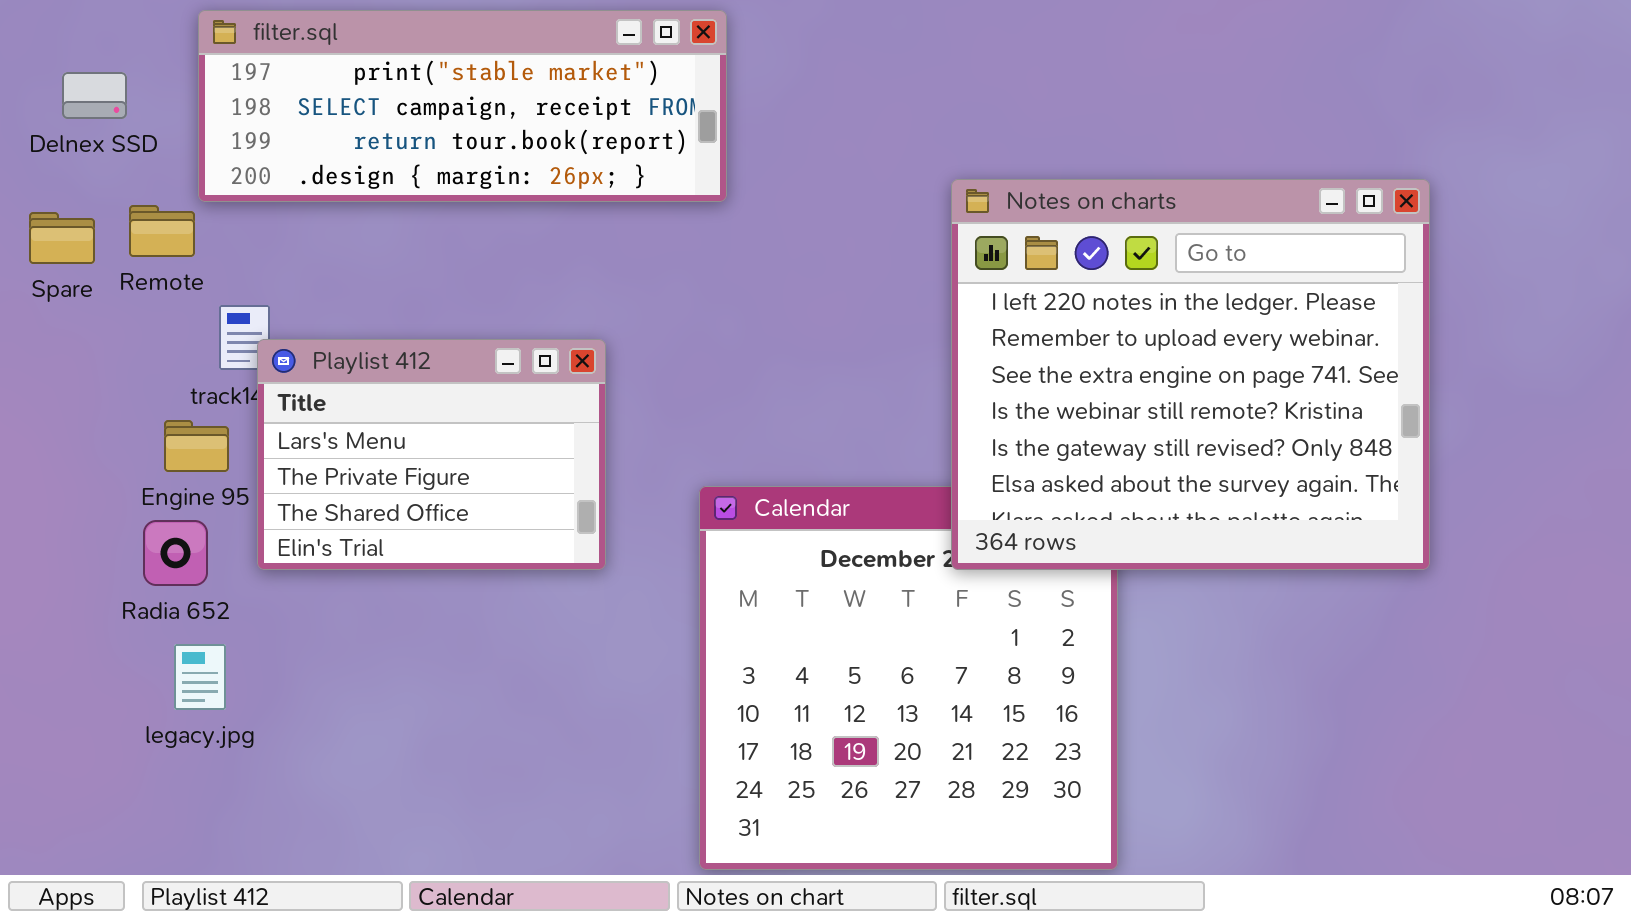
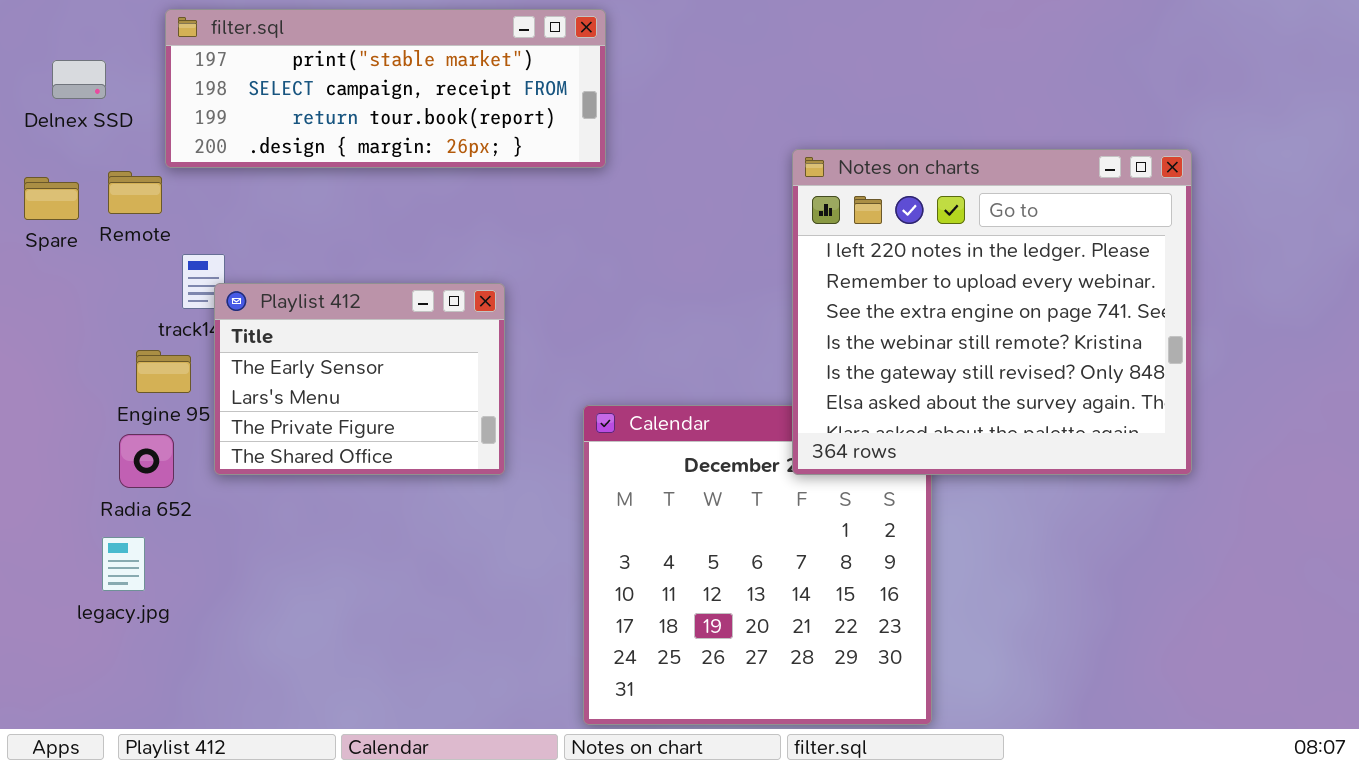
Playlist 412: [257,339,606,570] -> [214,283,505,475], scrolled up 1 row
legacy.jpg: [174,644,226,710] -> [102,537,145,591], moved

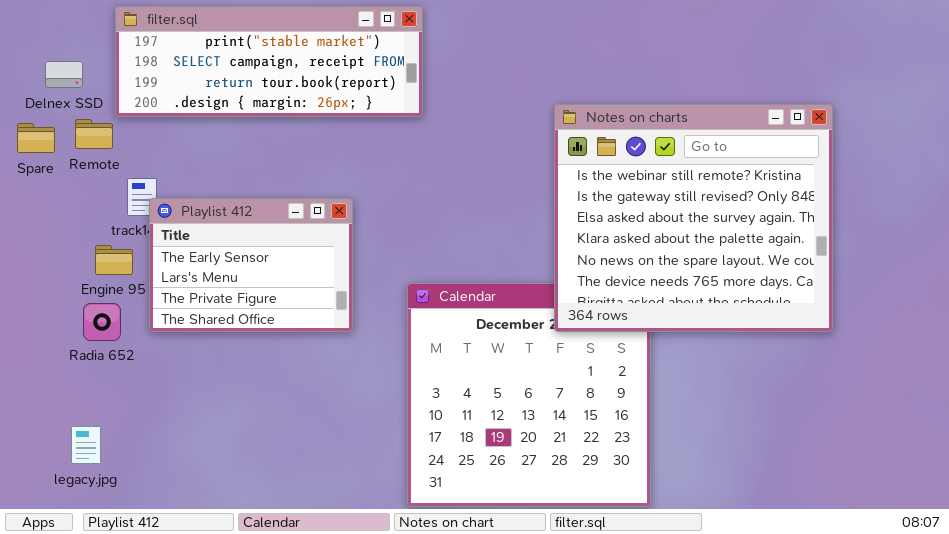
Delnex SSD: [52,60,106,99] -> [45,61,83,88], moved
Notes on charts: [792,149,1192,475] -> [554,104,833,332], scrolled down 3 rows
legacy.jpg: [102,537,145,591] -> [71,426,101,464], moved

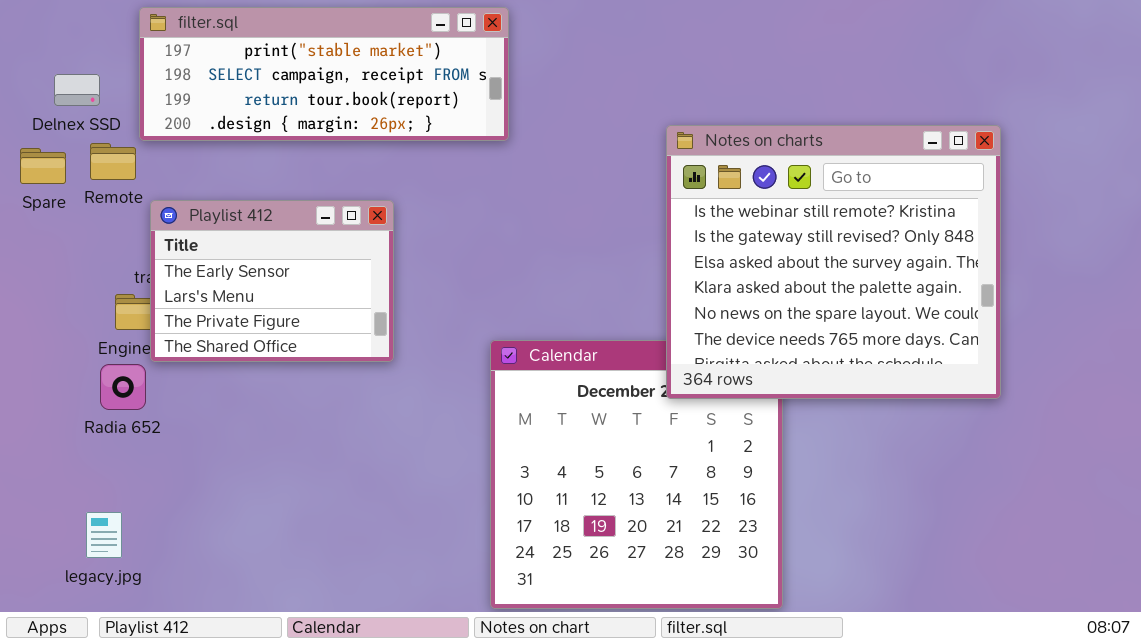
Playlist 412: [149,198,353,332] -> [150,200,394,362], moved

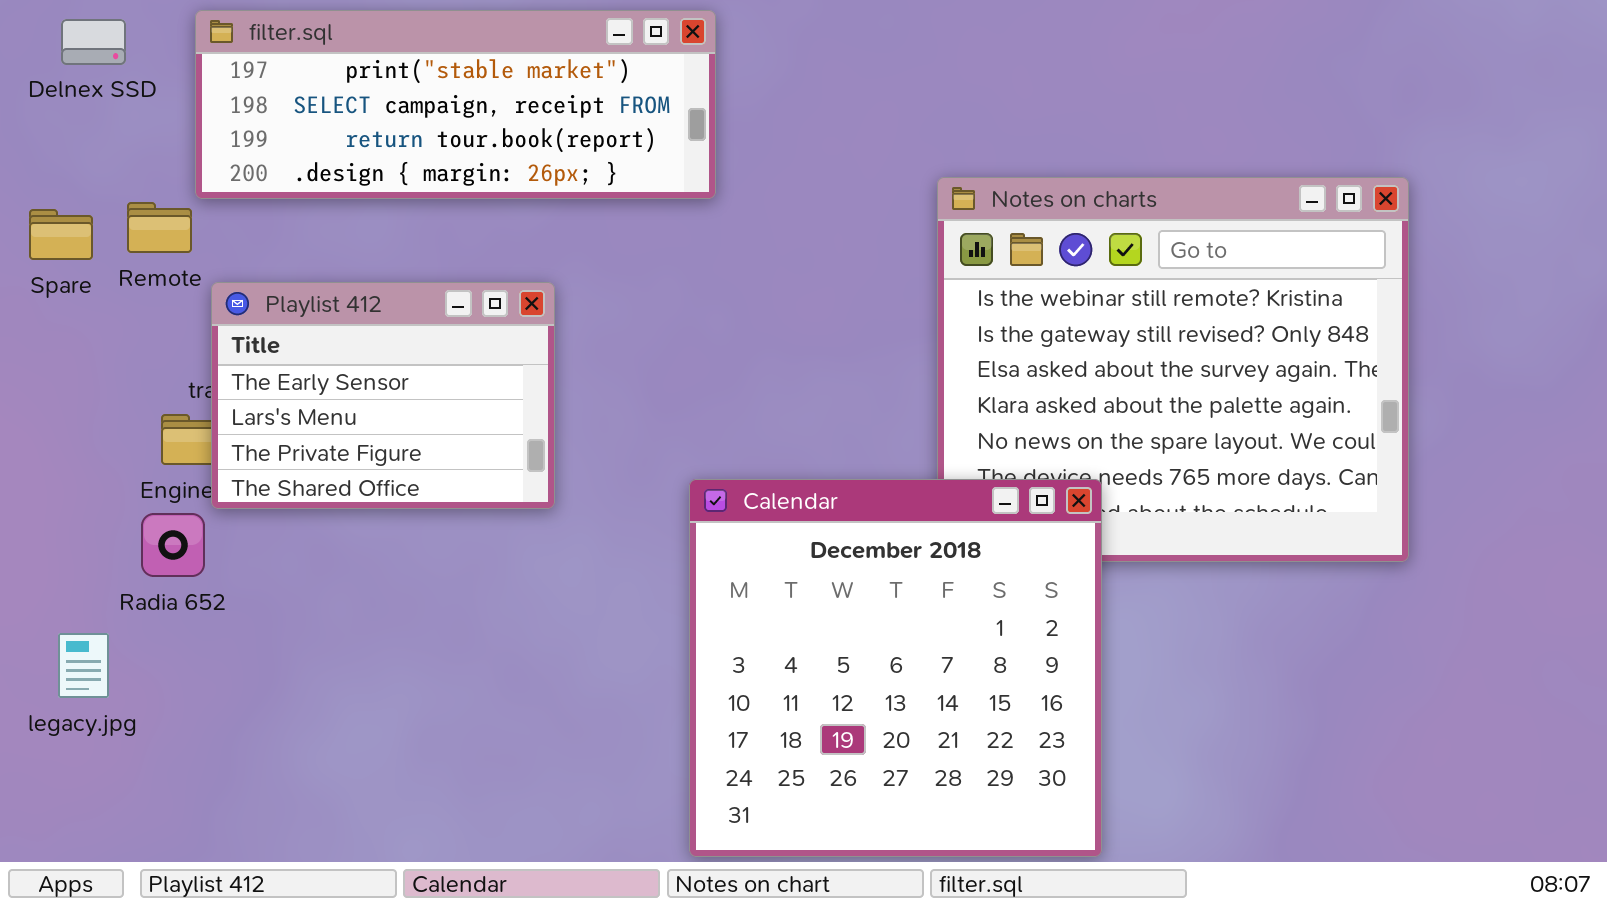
Delnex SSD: [54,74,100,106] -> [61,19,126,65], moved
Calendar: [490,340,783,609] -> [689,479,1102,857], raised
legacy.jpg: [86,512,122,558] -> [58,633,109,698], moved

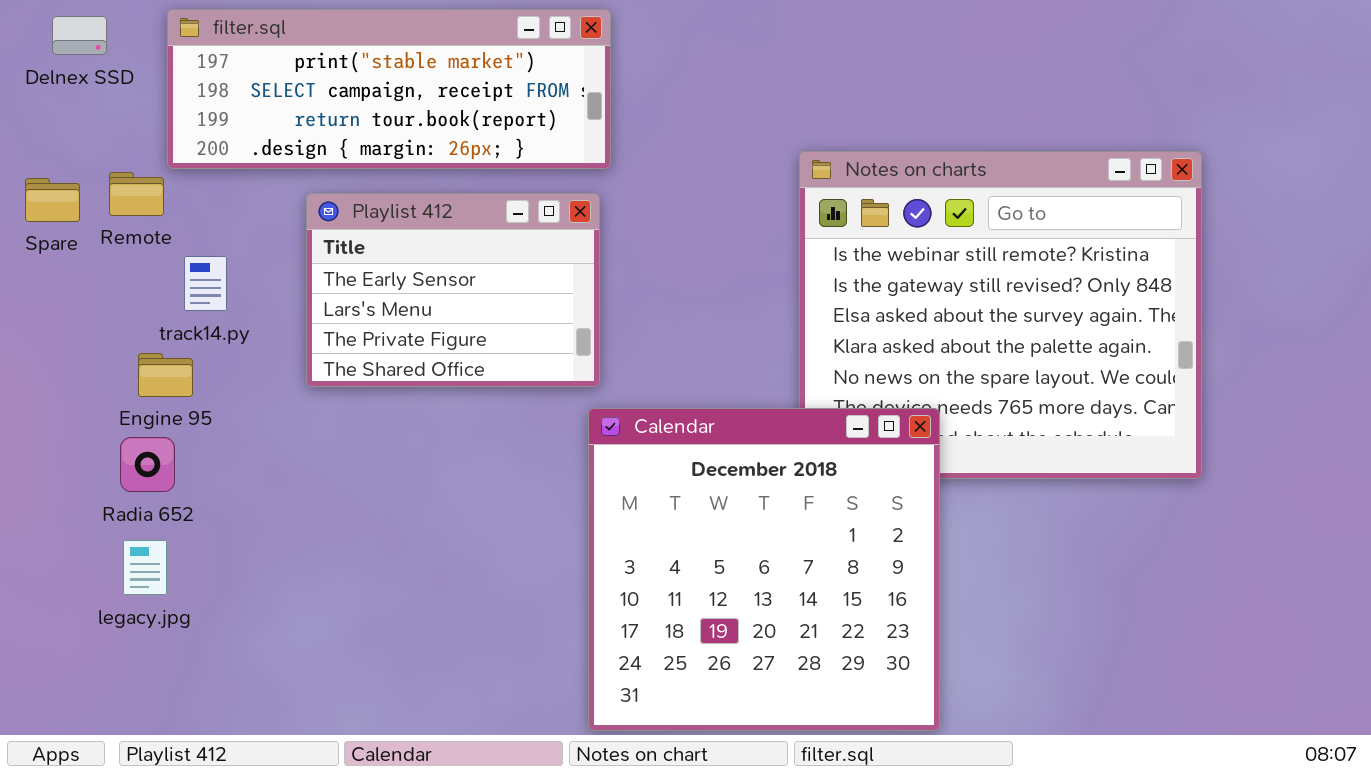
Playlist 412: [211,282,555,509] -> [306,193,600,387], moved
legacy.jpg: [58,633,109,698] -> [123,540,167,595], moved

